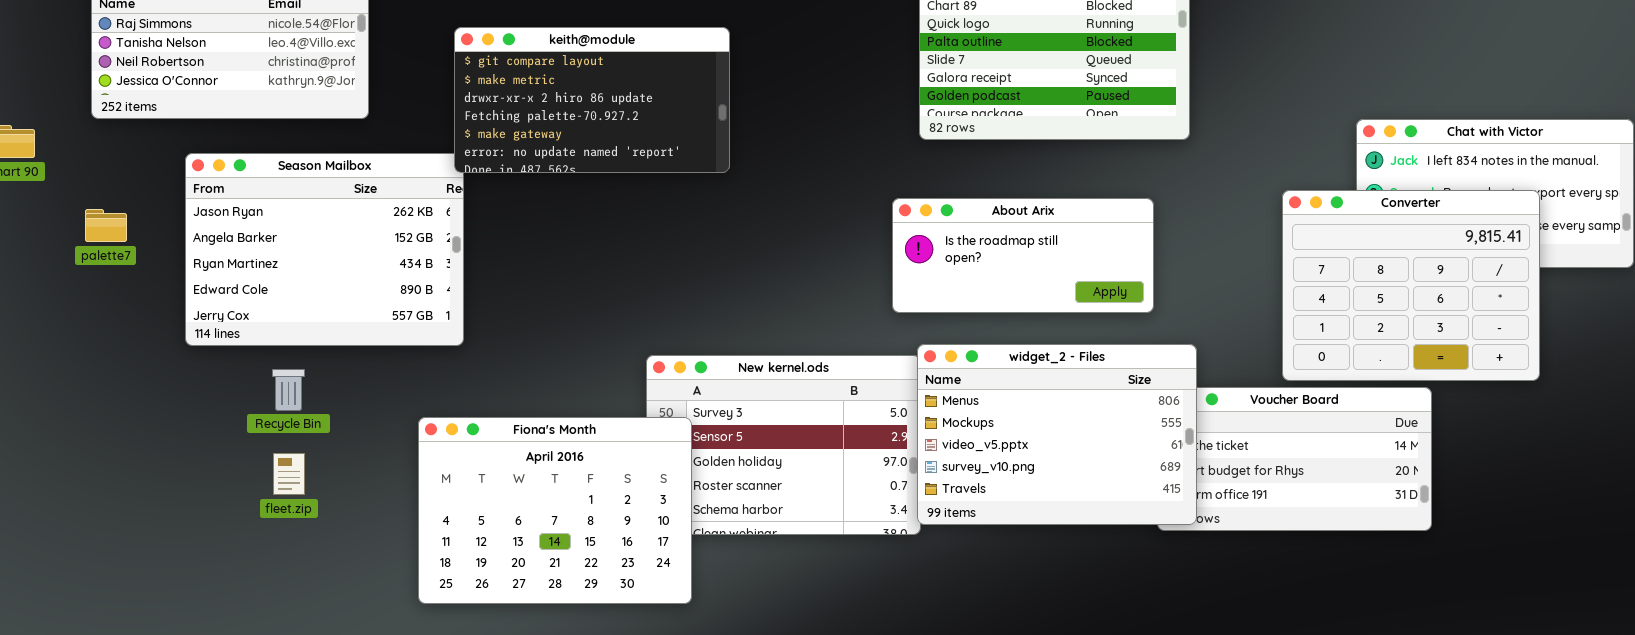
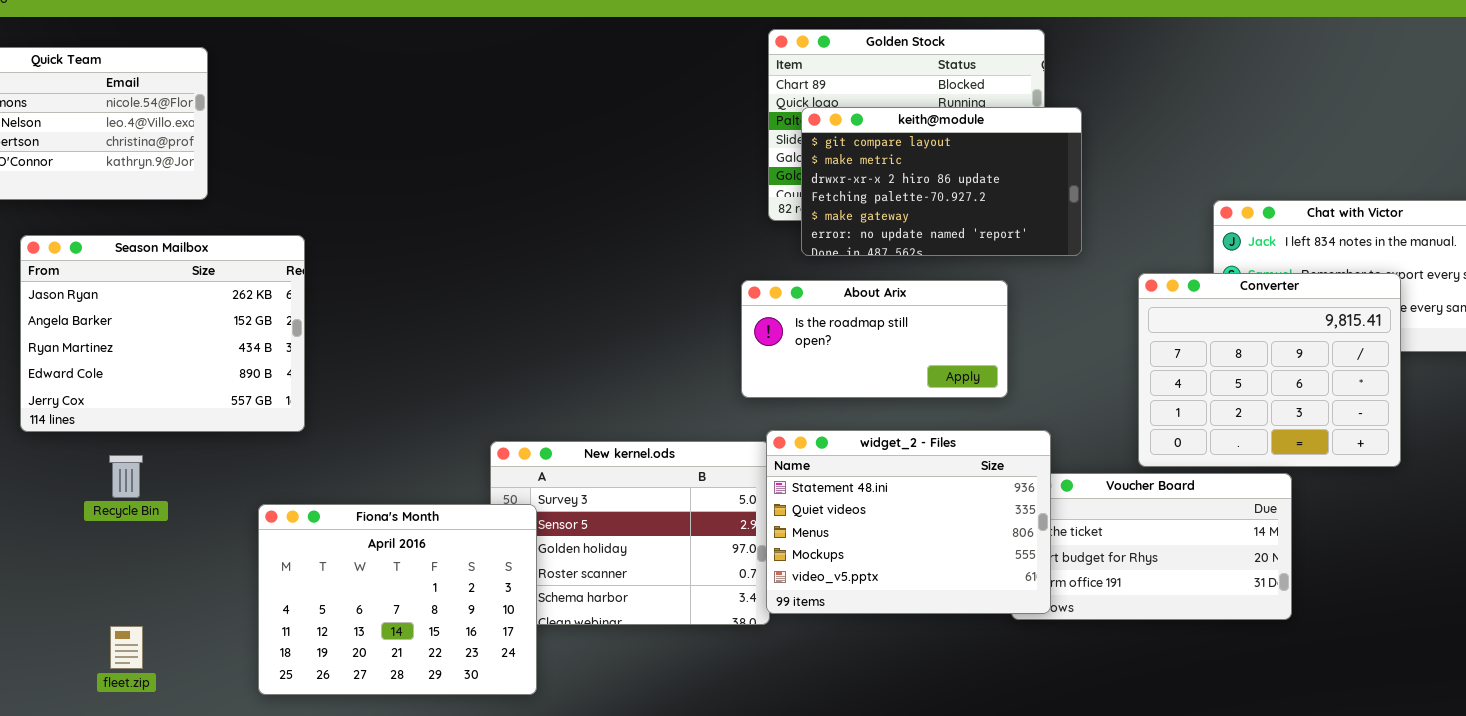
keith@module: [454,27,730,173] -> [801,107,1082,256], moved
widget_2 - Files: [917,344,1197,525] -> [766,430,1051,614], scrolled up 2 rows
fleet.zip: [273,453,305,495] -> [110,626,143,669], moved

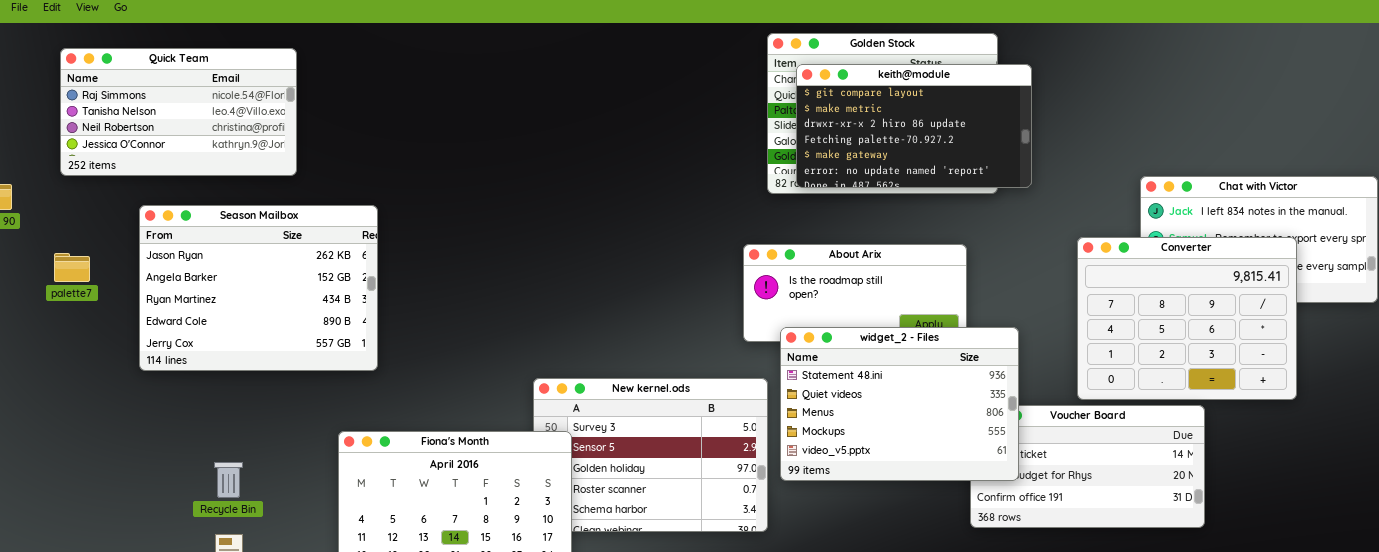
keith@module: [801,107,1082,256] -> [796,64,1032,188], moved
widget_2 - Files: [766,430,1051,614] -> [780,327,1019,481], moved
Recycle Bin: [109,455,143,498] -> [214,462,243,498], moved

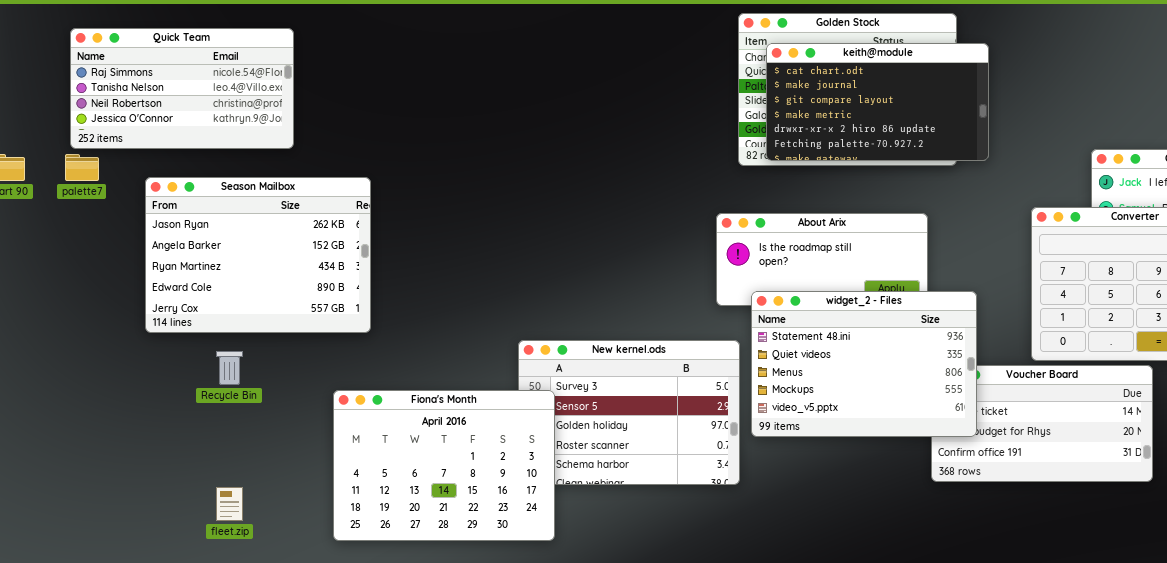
keith@module: [796,64,1032,188] -> [766,43,989,161], scrolled up 2 rows
palette7: [54,253,90,282] -> [65,154,99,181], moved
Recycle Bin: [214,462,243,498] -> [216,351,243,385], moved

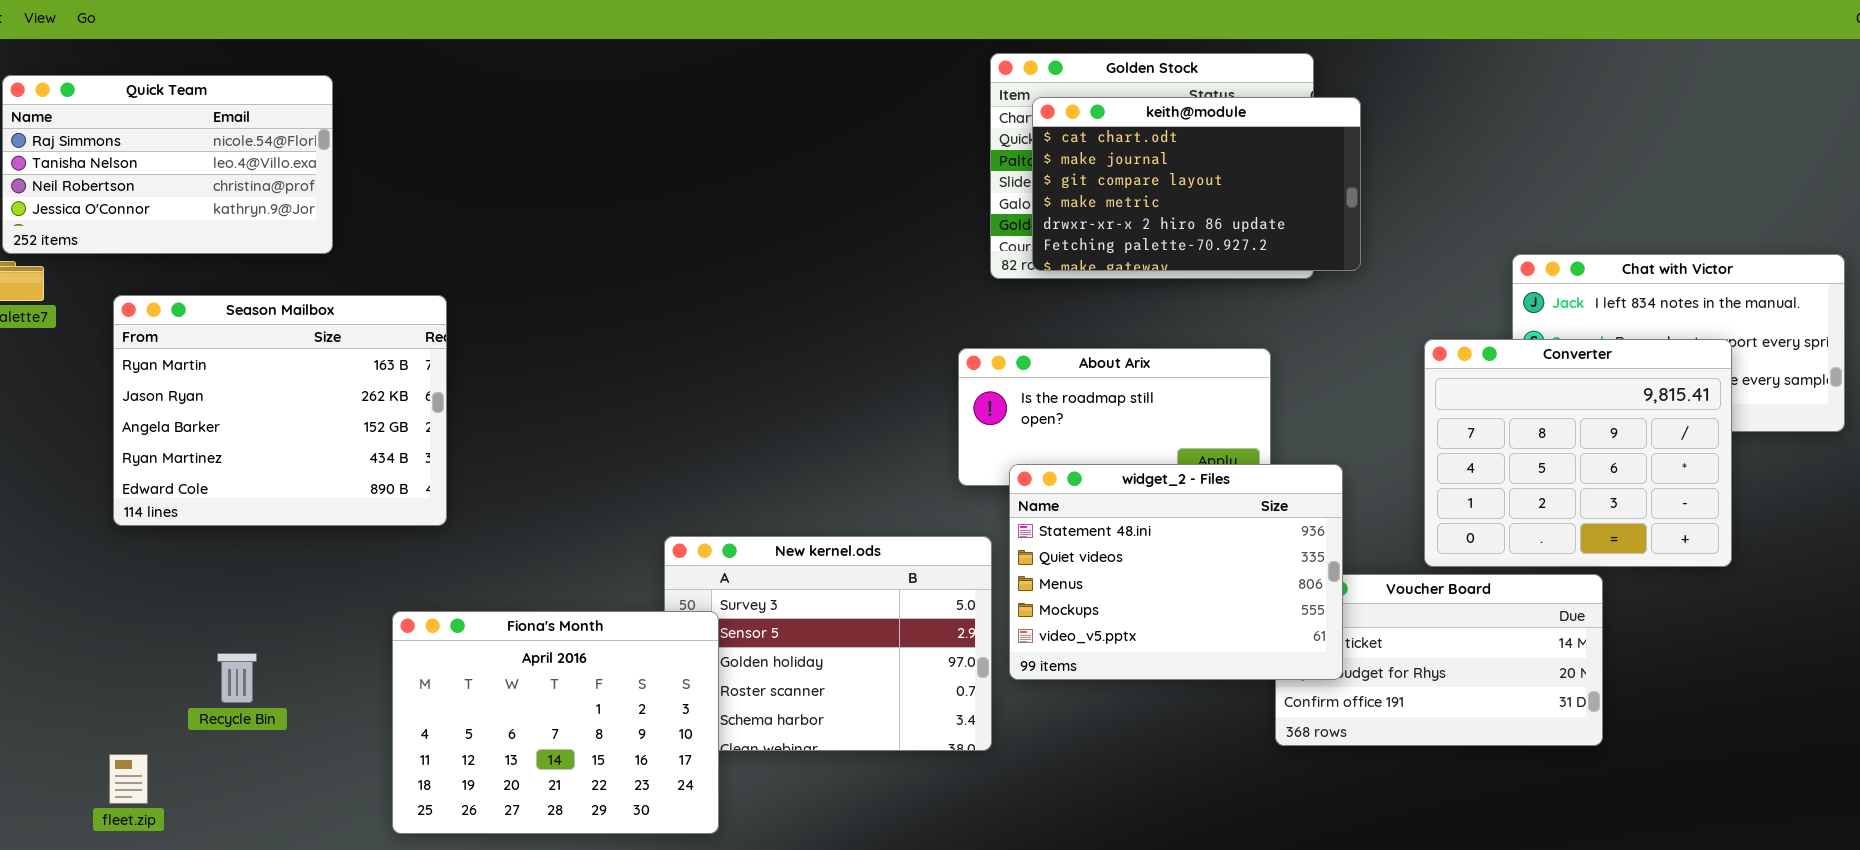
Season Mailbox: [145,177,371,333] -> [113,295,447,526], scrolled up 1 row
Recycle Bin: [216,351,243,385] -> [217,653,257,703], moved
fleet.zip: [216,487,243,521] -> [109,754,148,804], moved

